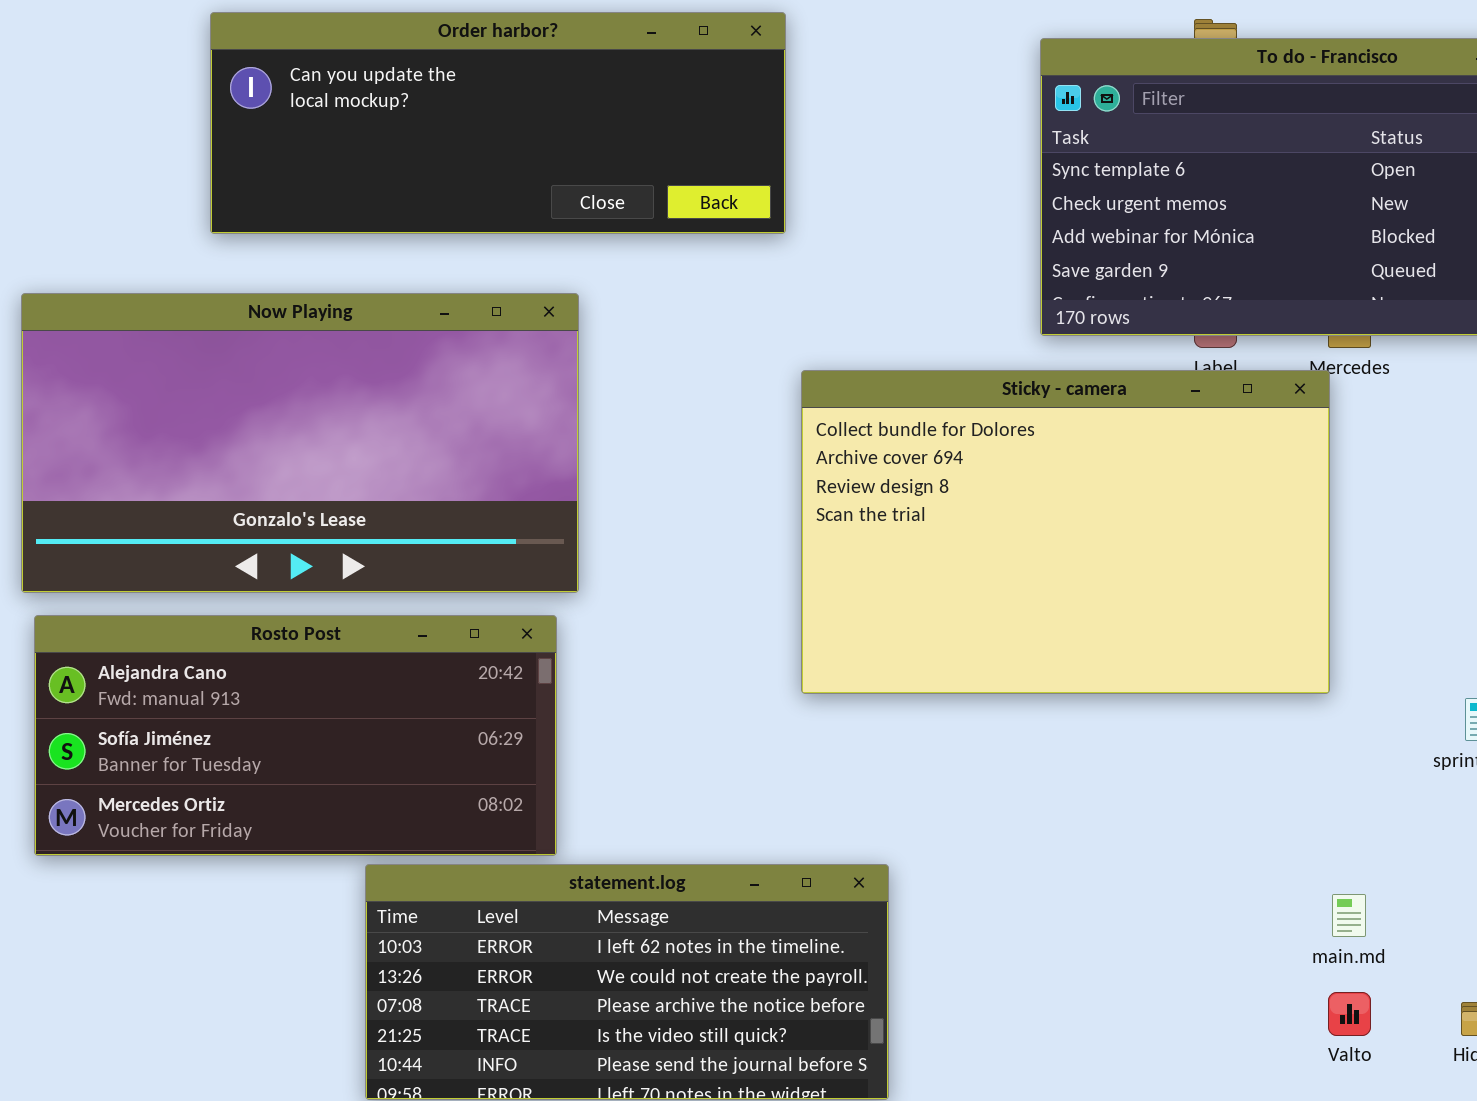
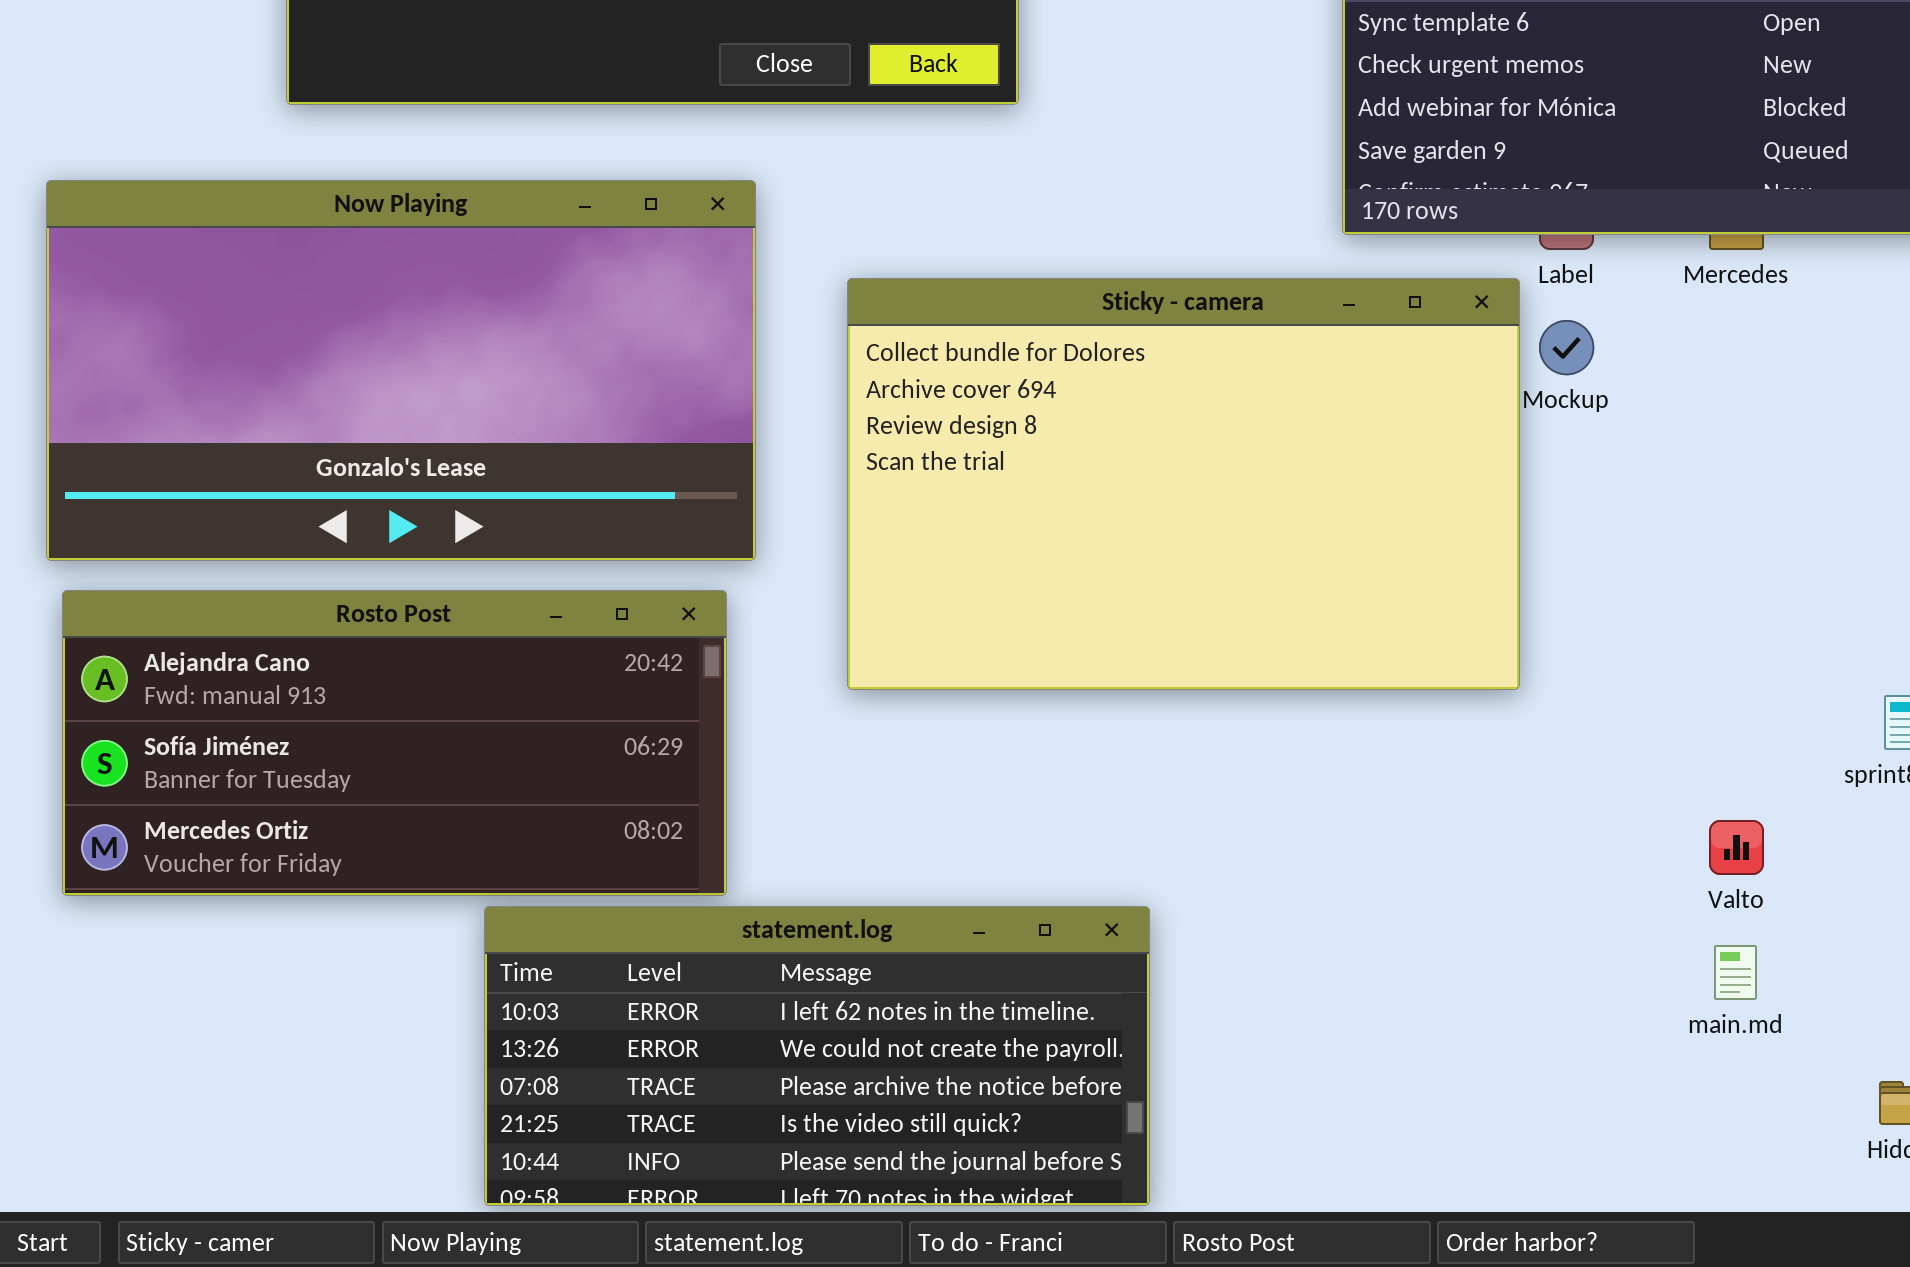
Sticky - camera: [801,370,1330,694] -> [847,278,1520,690], moved
Valto: [1328,992,1371,1036] -> [1709,820,1764,875], moved

